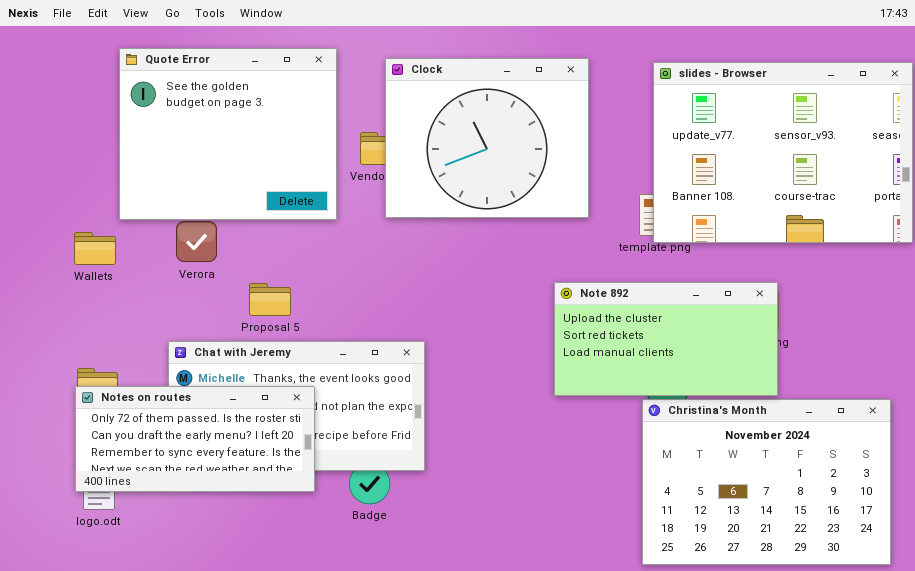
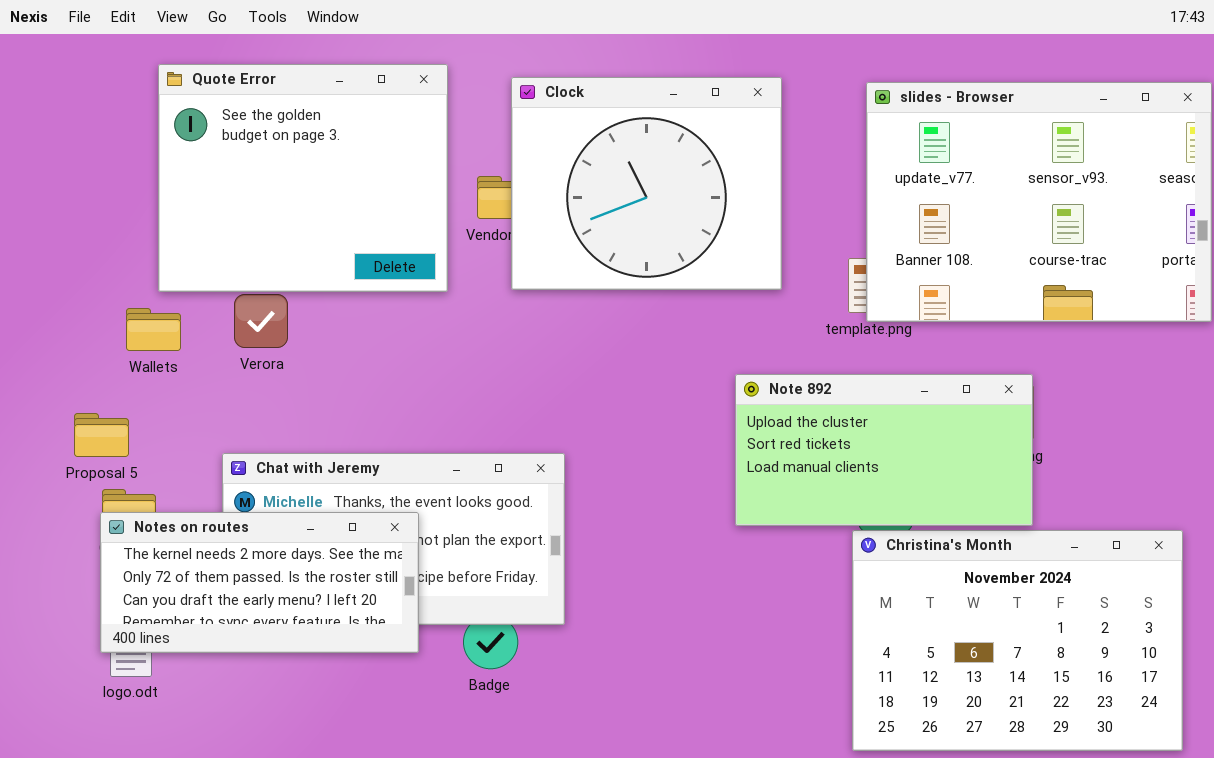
Wallets: [74,232,116,265] -> [126,308,181,351], moved
Proposal 5: [249,283,291,316] -> [74,413,129,457], moved
Notes on routes: [75,386,315,492] -> [100,512,419,653], scrolled up 1 row

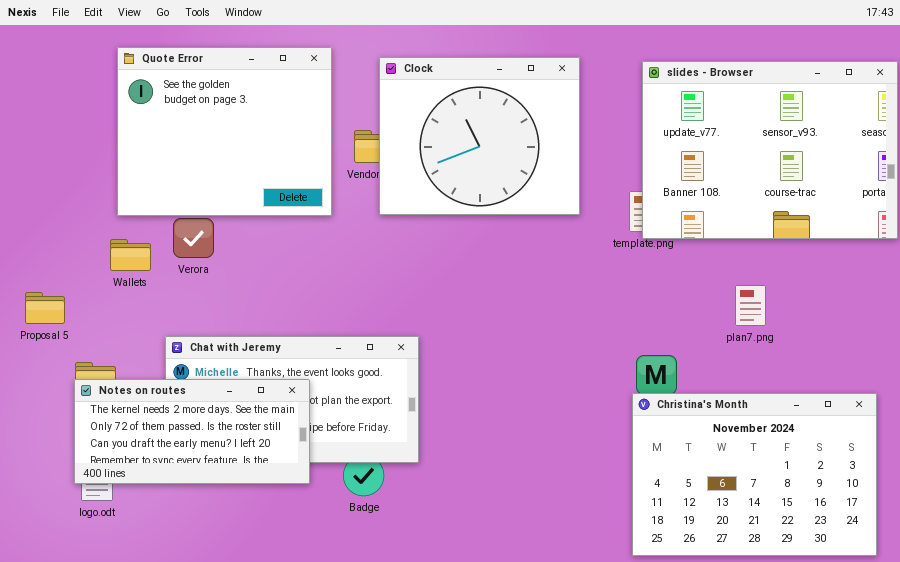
Wallets: [126,308,181,351] -> [110,239,151,271], moved
Note 892: [735,374,1033,526] -> none, closed
Proposal 5: [74,413,129,457] -> [25,292,65,324], moved

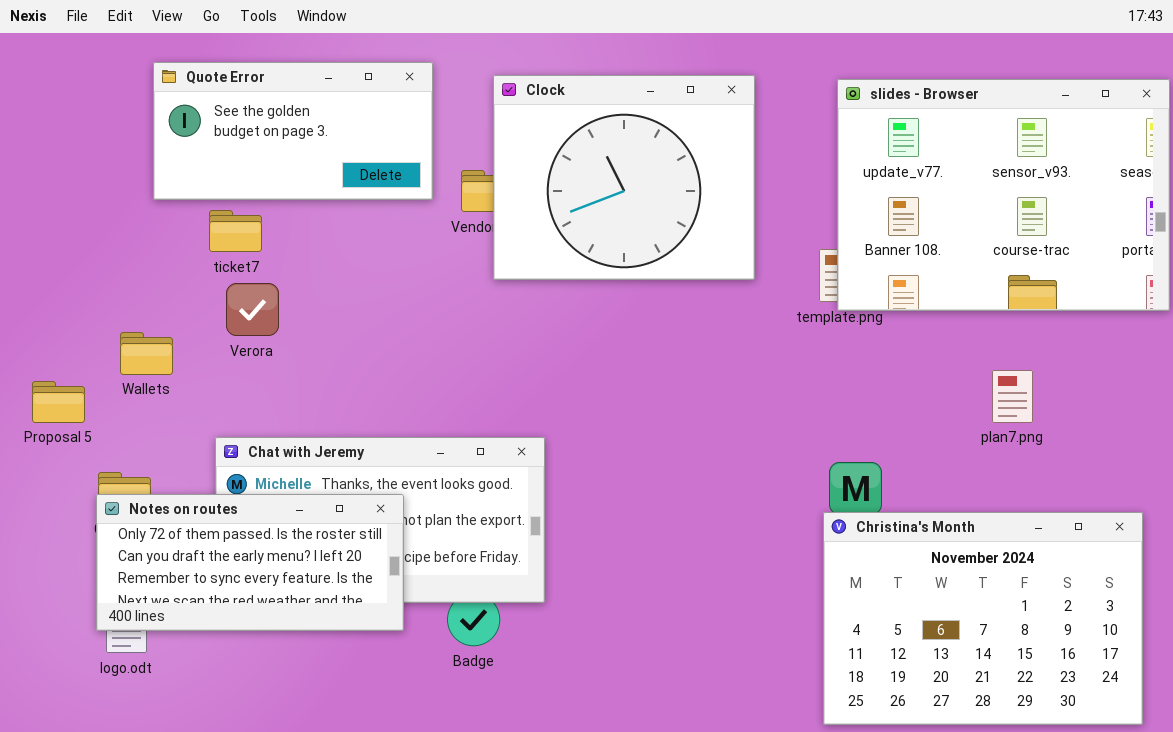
Quote Error: [117,47,332,216] -> [153,62,433,200], resized
Wallets: [110,239,151,271] -> [120,332,173,375], moved
plan7.png: [735,285,766,326] -> [992,370,1033,423], moved
Notes on routes: [74,379,310,484] -> [96,494,404,631], scrolled down 1 row

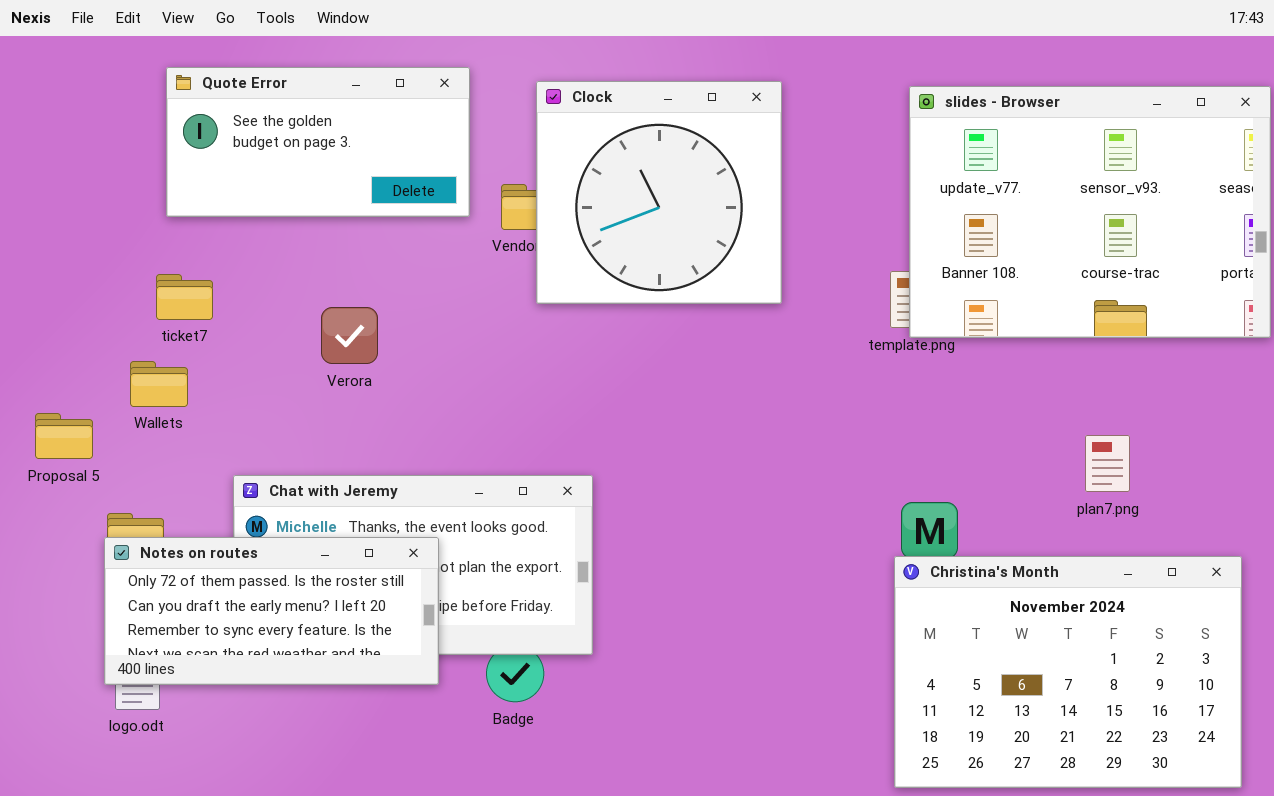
Clock: [493,75,755,280] -> [536,81,782,304], resized
ticket7: [209,210,262,252] -> [156,274,213,320], moved
Verora: [226,283,279,336] -> [321,307,378,364], moved
plan7.png: [992,370,1033,423] -> [1085,435,1130,492], moved

